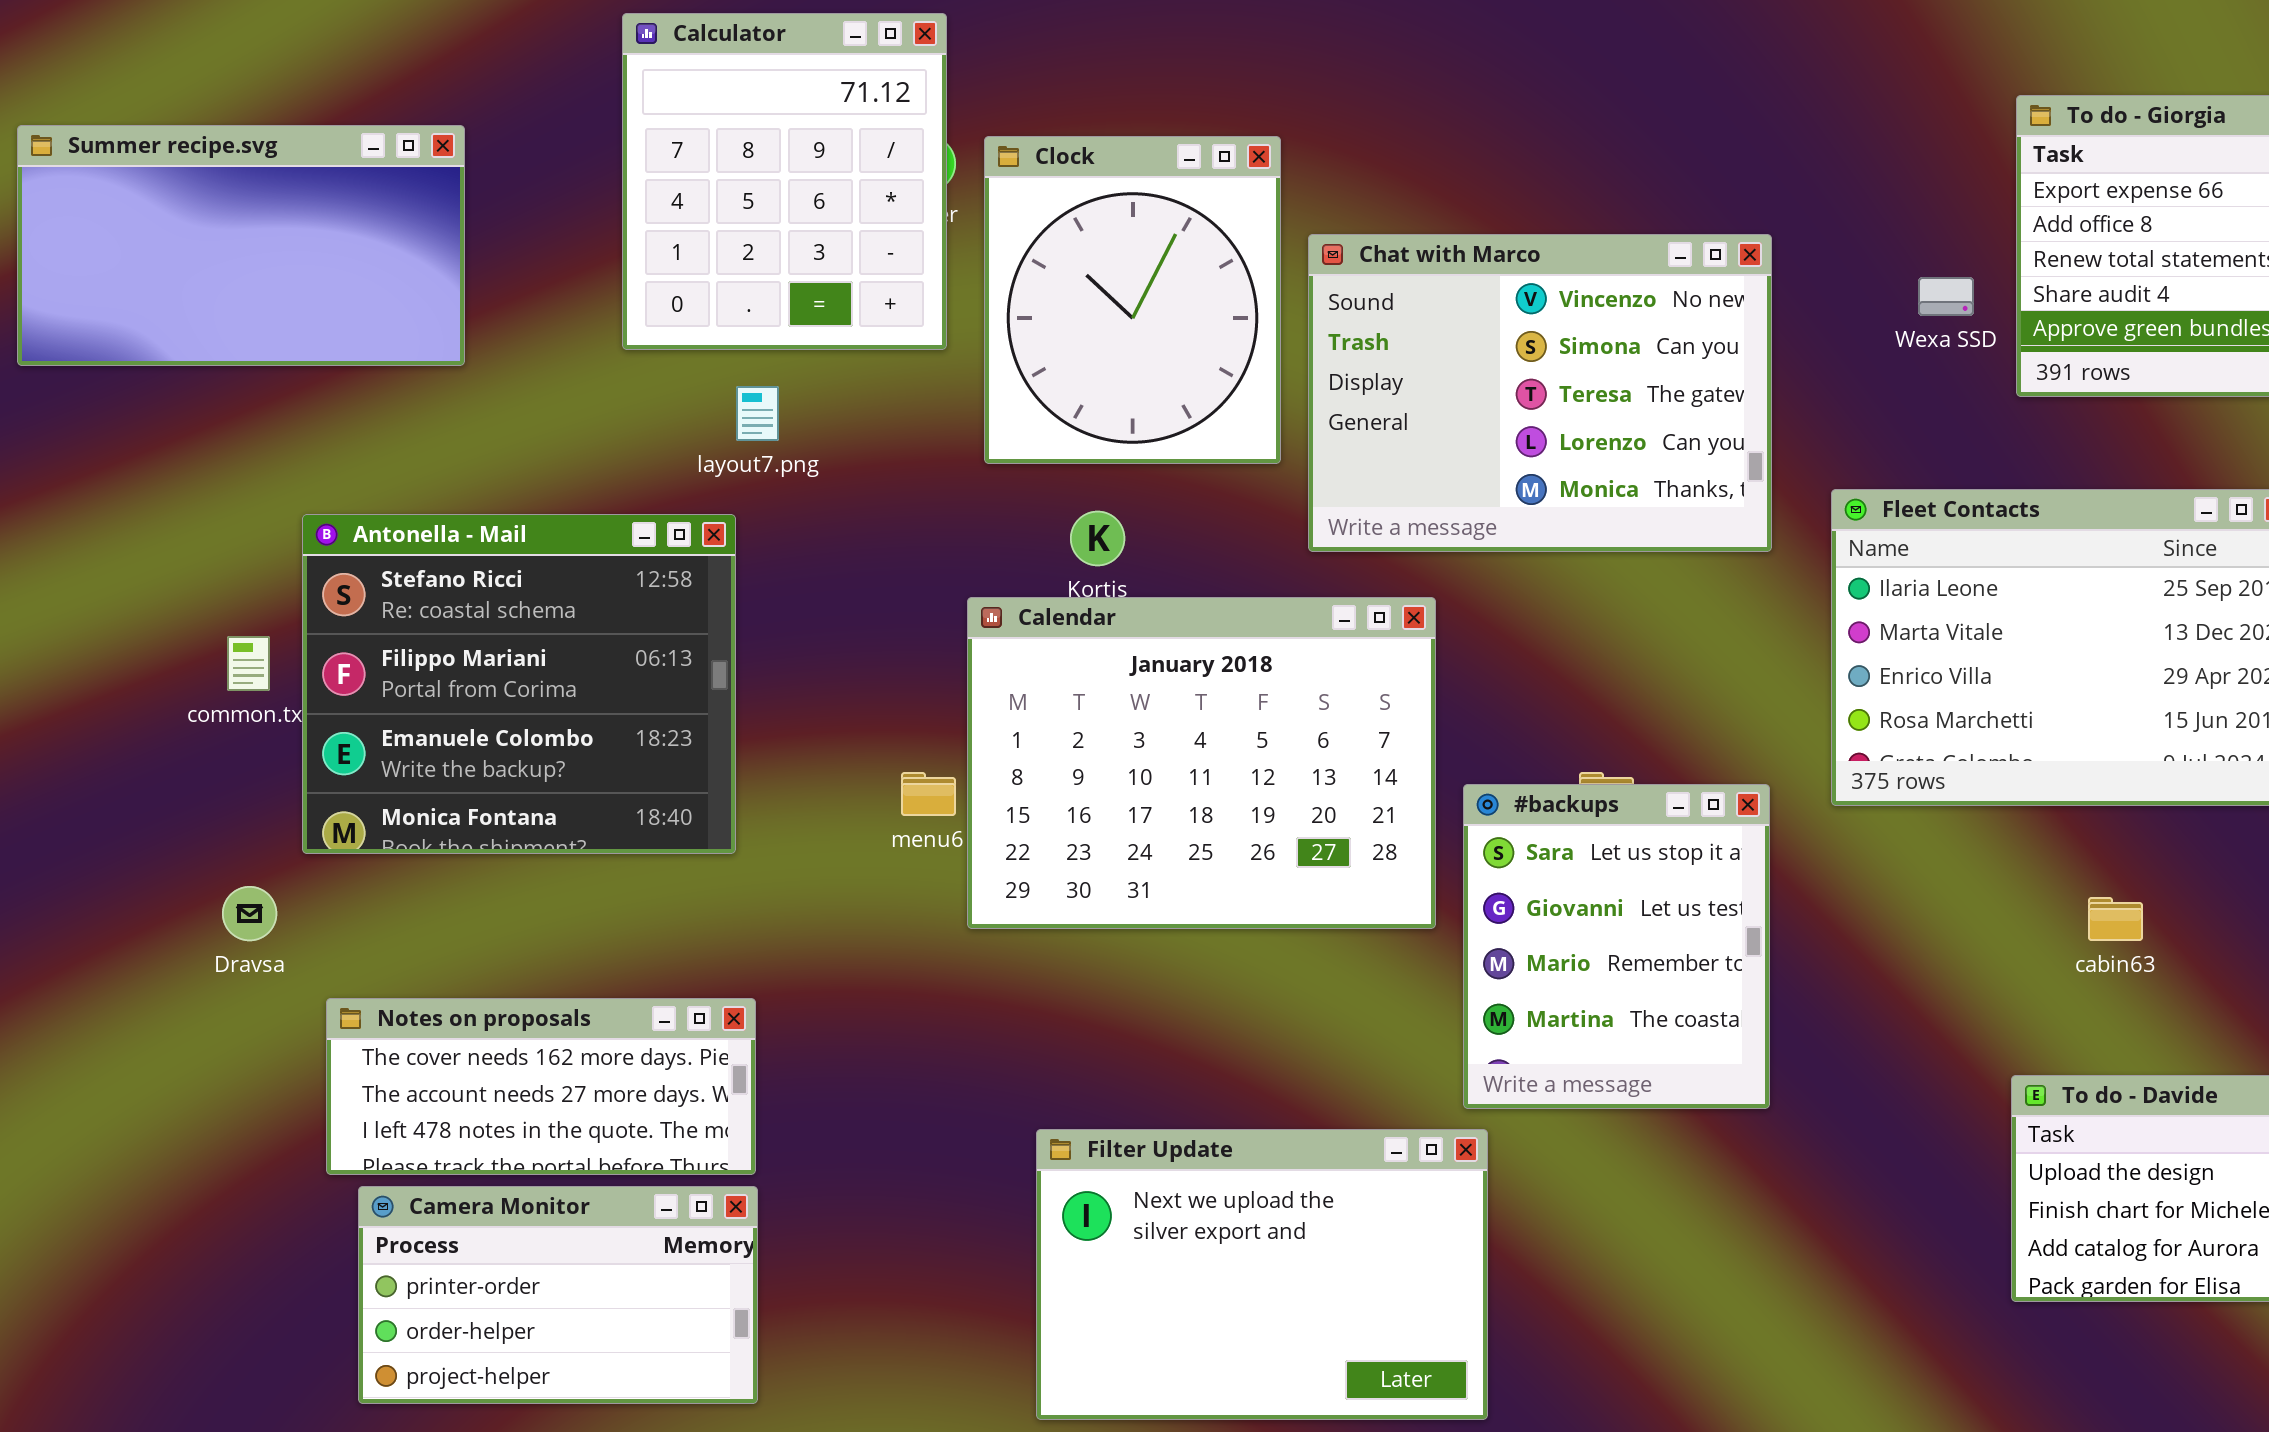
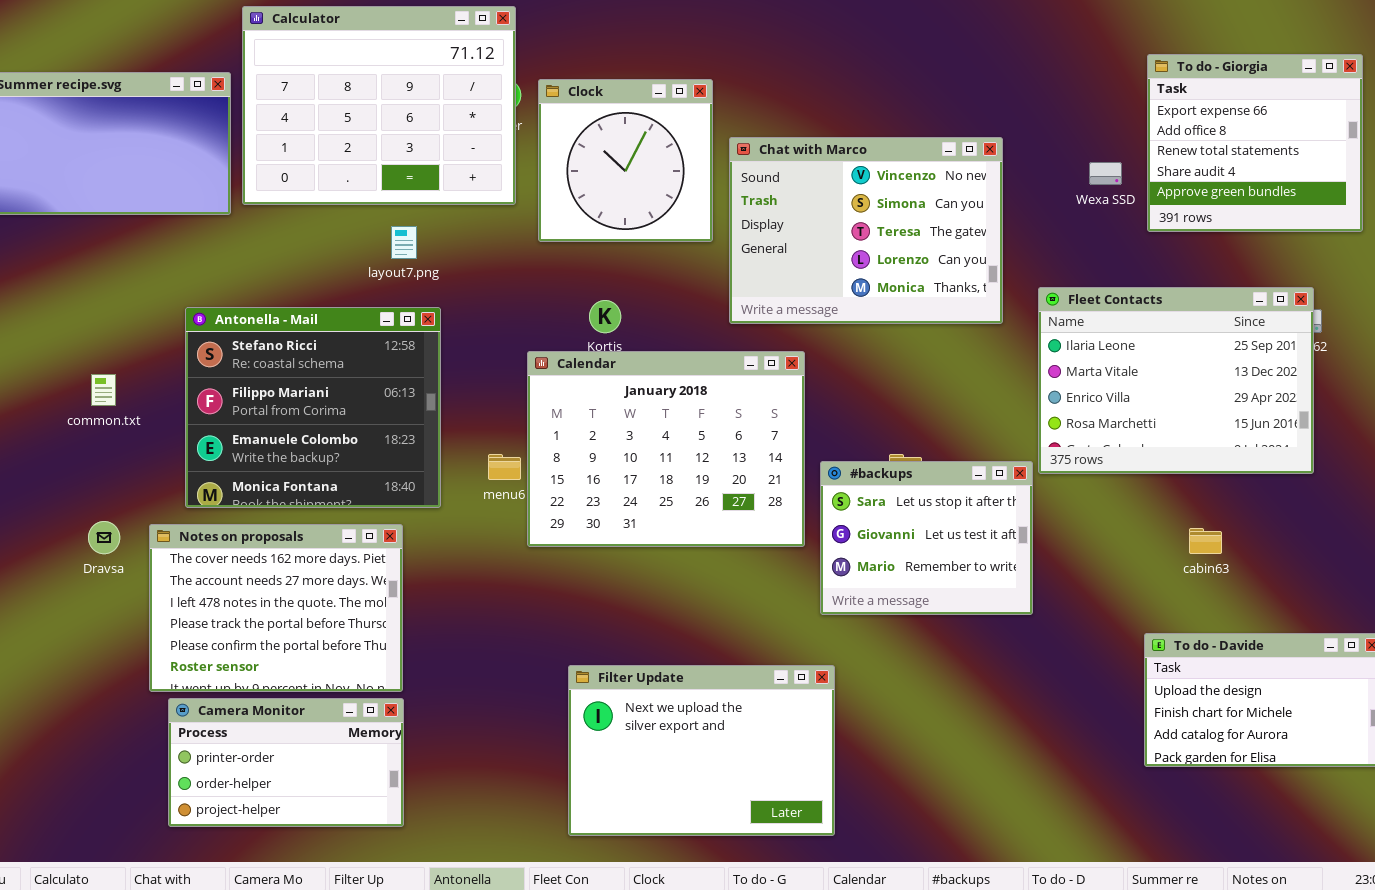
Calculator: [622,13,947,350] -> [242,6,516,205], resized
Clock: [984,136,1281,464] -> [538,79,713,242], resized
Antonella - Mail: [302,514,736,854] -> [185,307,441,508], moved
#backups: [1463,784,1770,1109] -> [820,461,1033,615], resized
Notes on proposals: [326,998,756,1175] -> [149,524,403,692], resized

